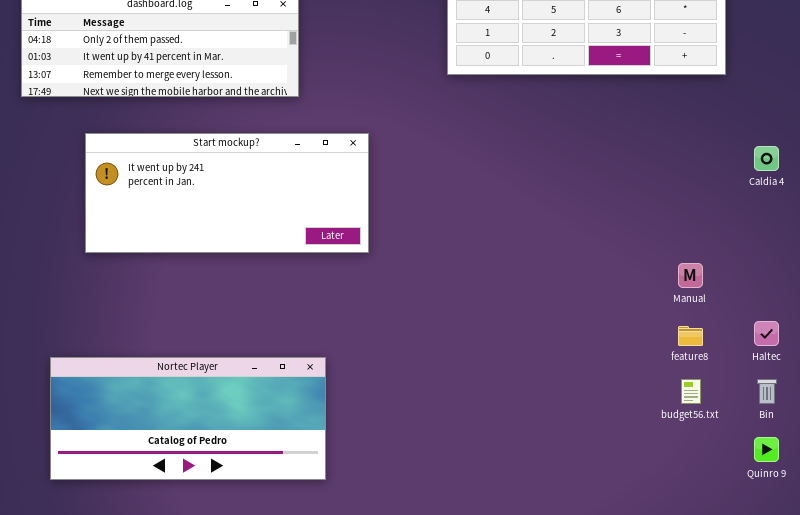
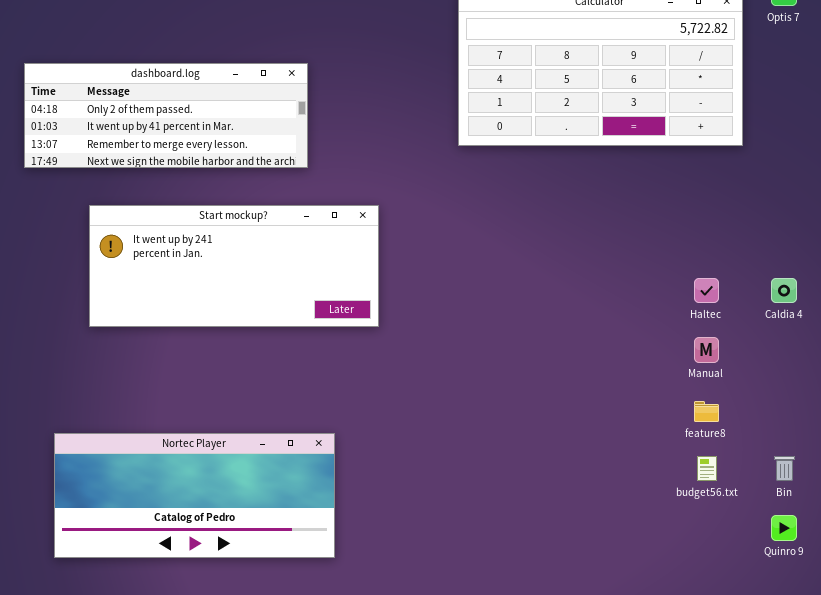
Caldia 4: [754,146,779,171] -> [771,278,797,303], moved
Haltec: [754,321,779,346] -> [694,278,719,303], moved

